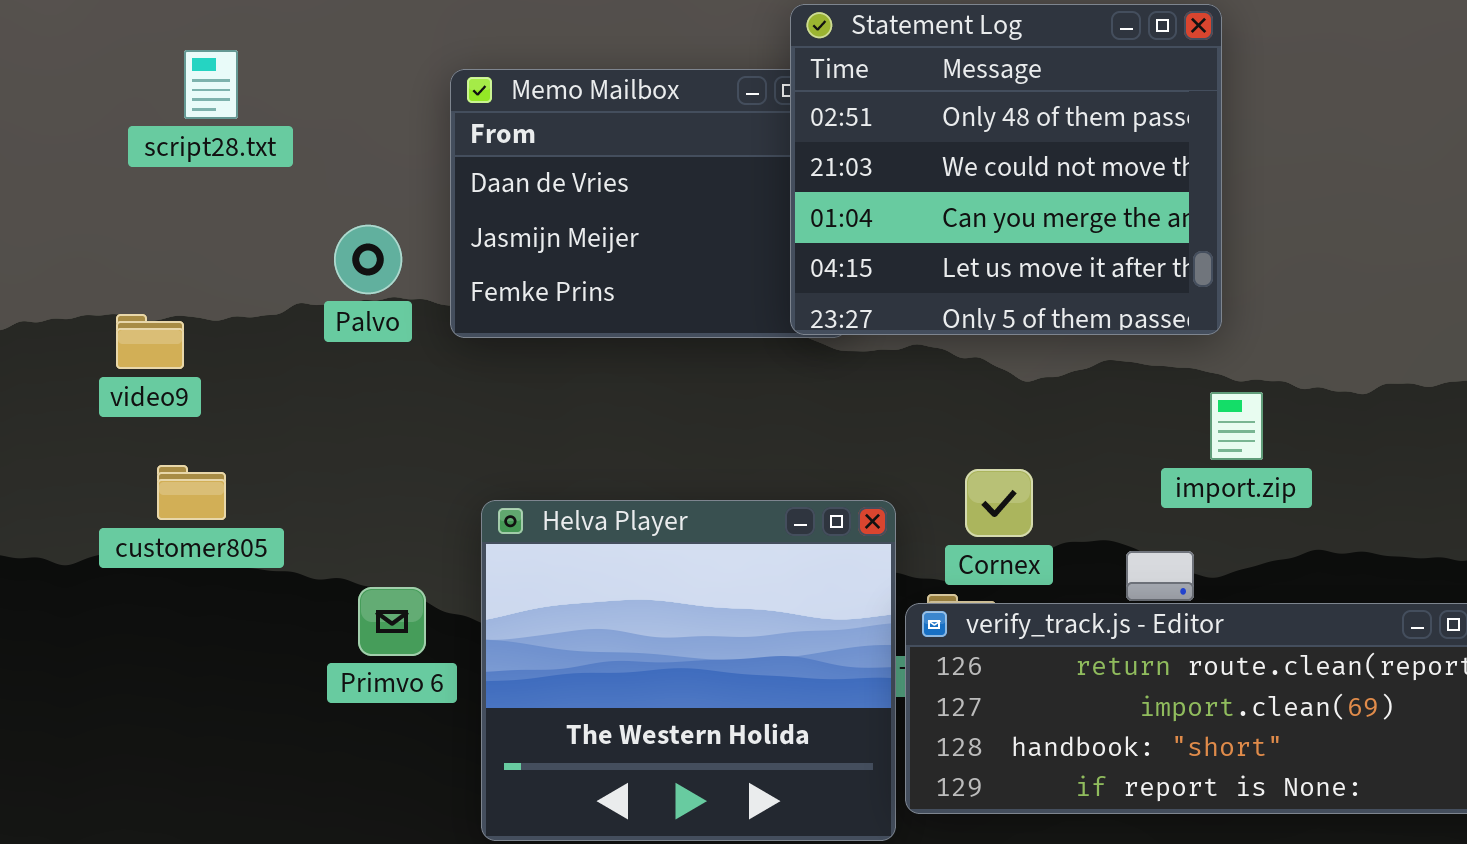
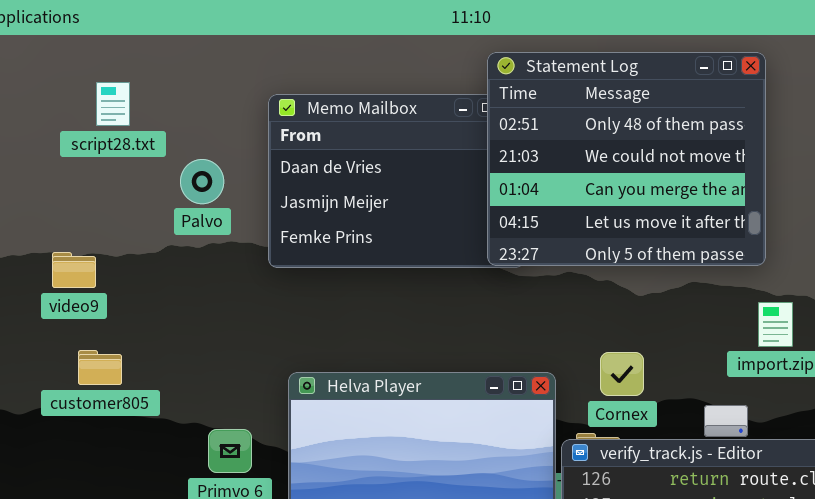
Palvo: [334,225,402,294] -> [180,159,224,204], moved

